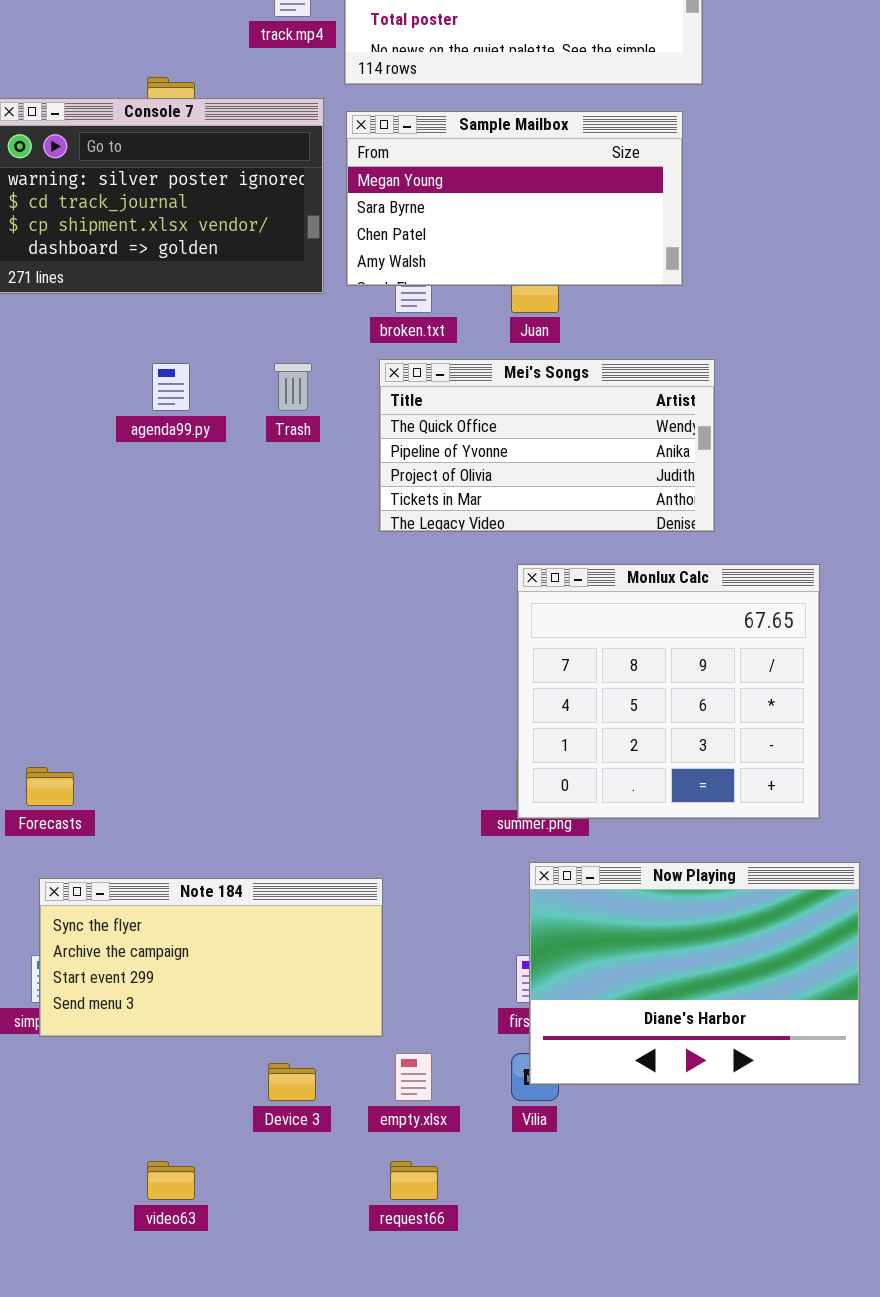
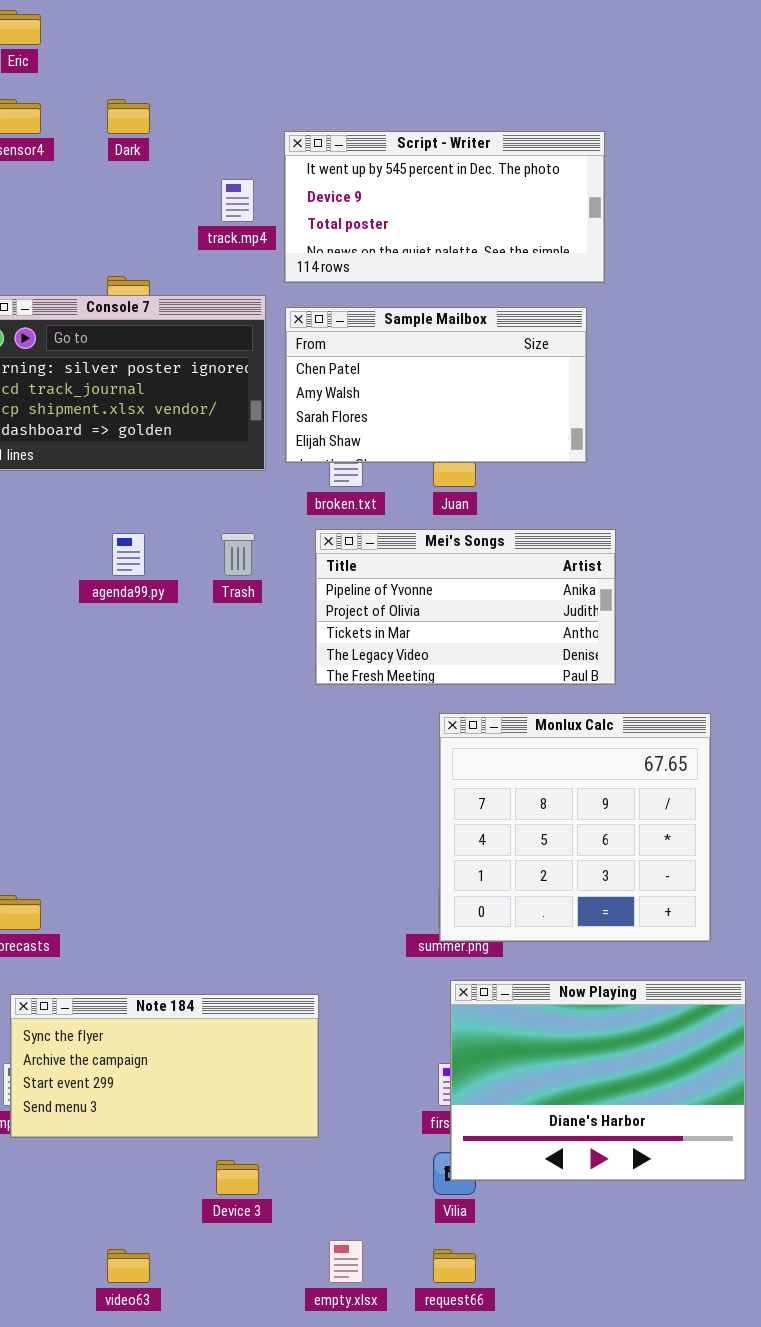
Sample Mailbox: [346,111,683,286] -> [285,307,587,463], scrolled down 2 rows
Mei's Songs: [379,359,715,532] -> [315,529,616,685], scrolled down 1 row
empty.xlsx: [395,1053,432,1101] -> [329,1240,363,1283], moved
request66: [390,1161,438,1200] -> [433,1249,476,1283], moved

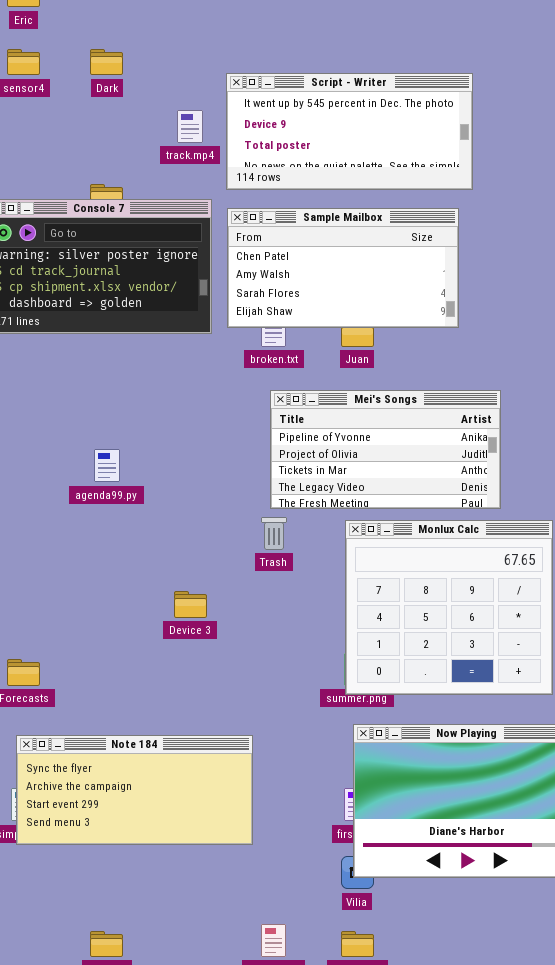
Mei's Songs: [315,529,616,685] -> [270,390,501,509], moved
agenda99.py: [112,533,145,576] -> [94,449,120,482], moved
Trash: [221,533,255,576] -> [261,517,287,550], moved
Device 3: [216,1160,259,1195] -> [174,591,207,618], moved

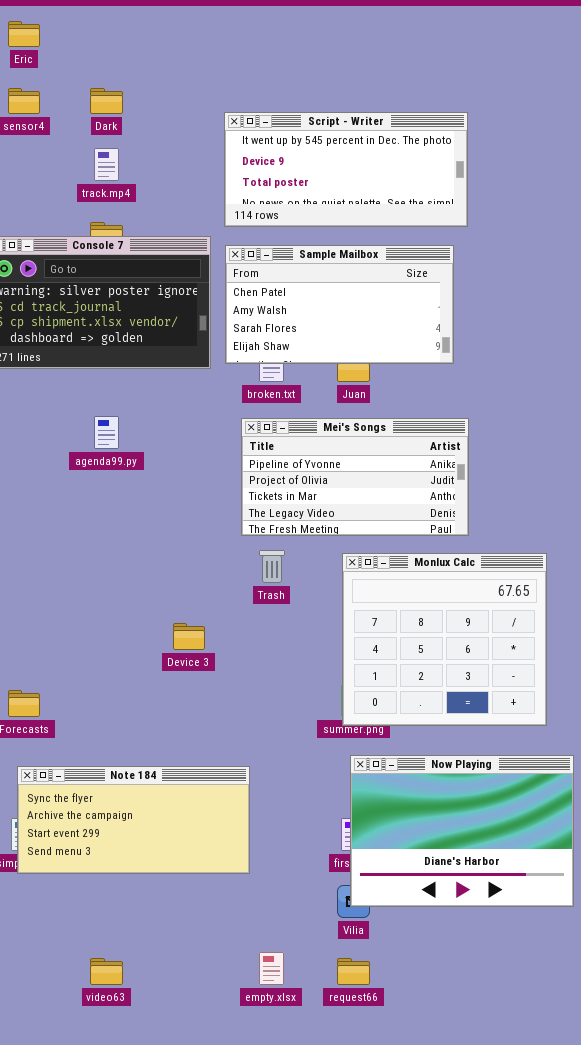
track.mp4: [177,110,203,143] -> [94,148,119,181], moved
Mei's Songs: [270,390,501,509] -> [241,418,469,536], moved
agenda99.py: [94,449,120,482] -> [94,416,119,449], moved

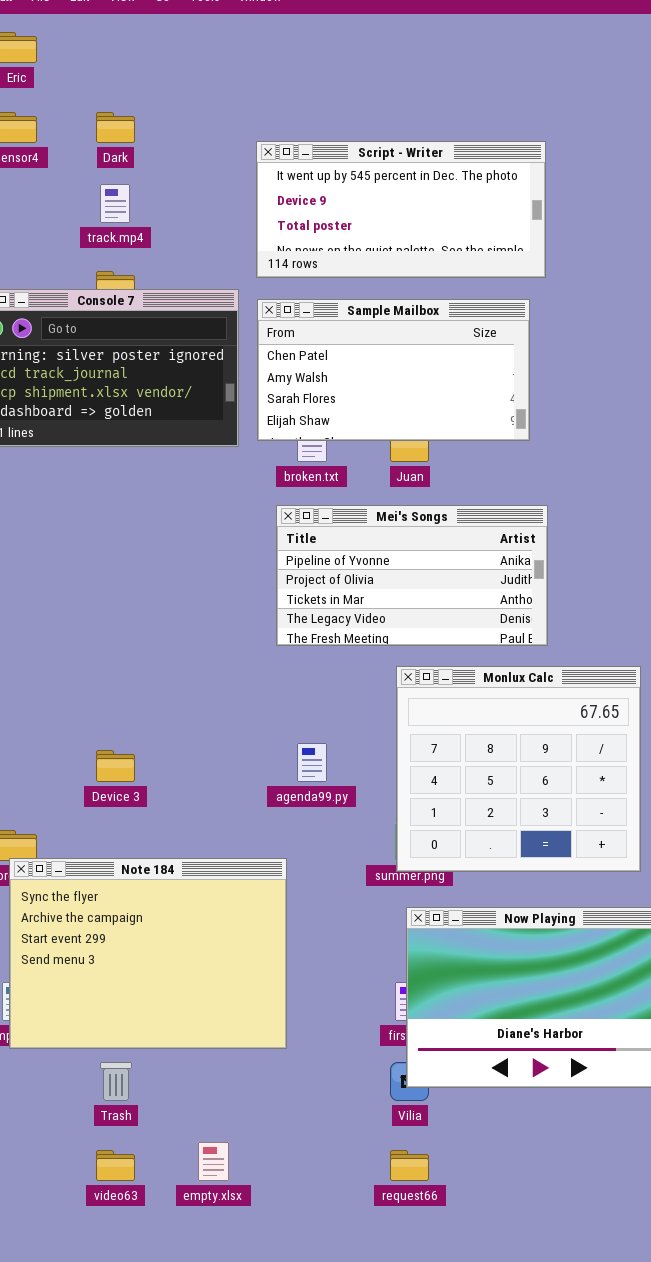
agenda99.py: [94,416,119,449] -> [297,743,327,782], moved
Trash: [259,550,285,583] -> [100,1062,132,1101], moved
Device 3: [173,623,205,650] -> [96,750,135,782], moved
Note 184: [17,766,250,874] -> [9,858,287,1049], resized
empty.xlsx: [259,952,284,985] -> [198,1142,229,1181], moved

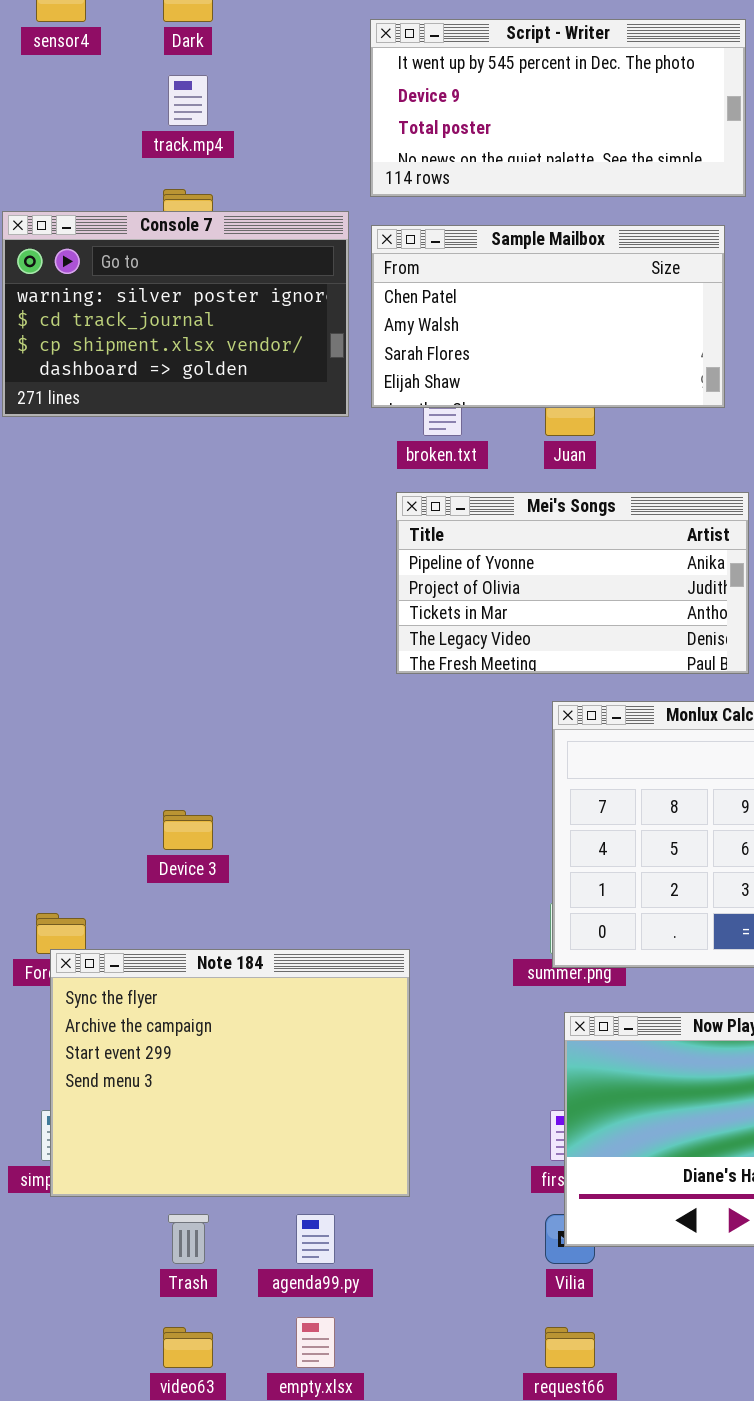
agenda99.py: [297,743,327,782] -> [296,1214,335,1264], moved

